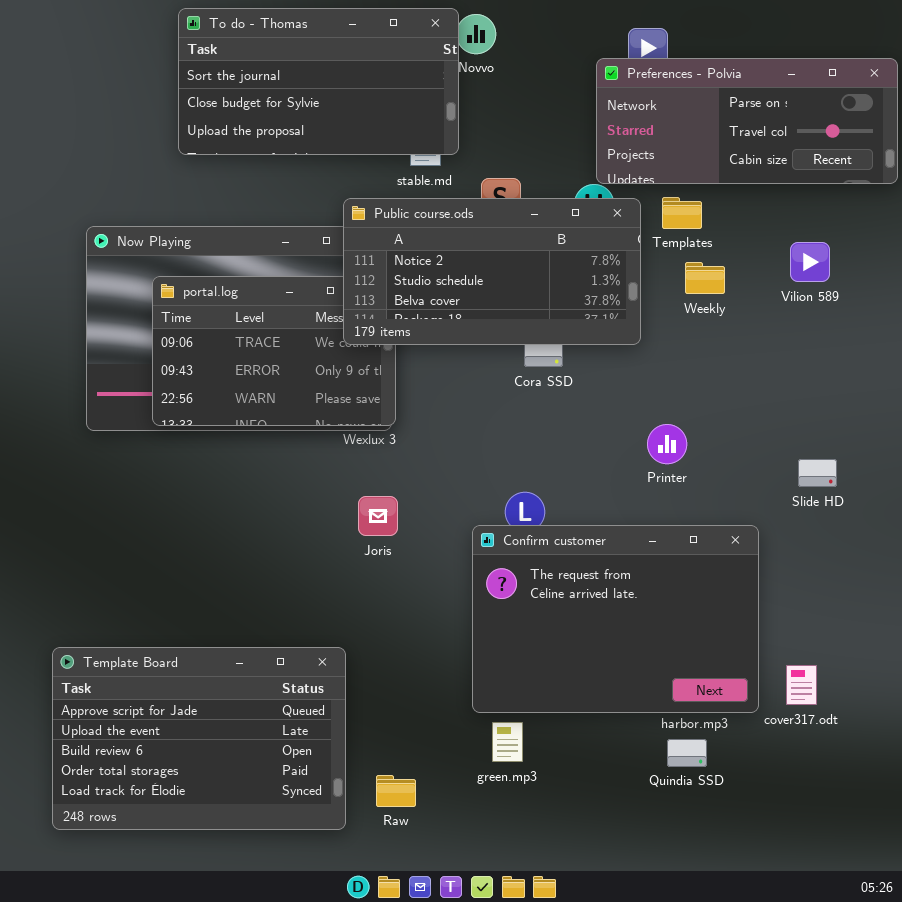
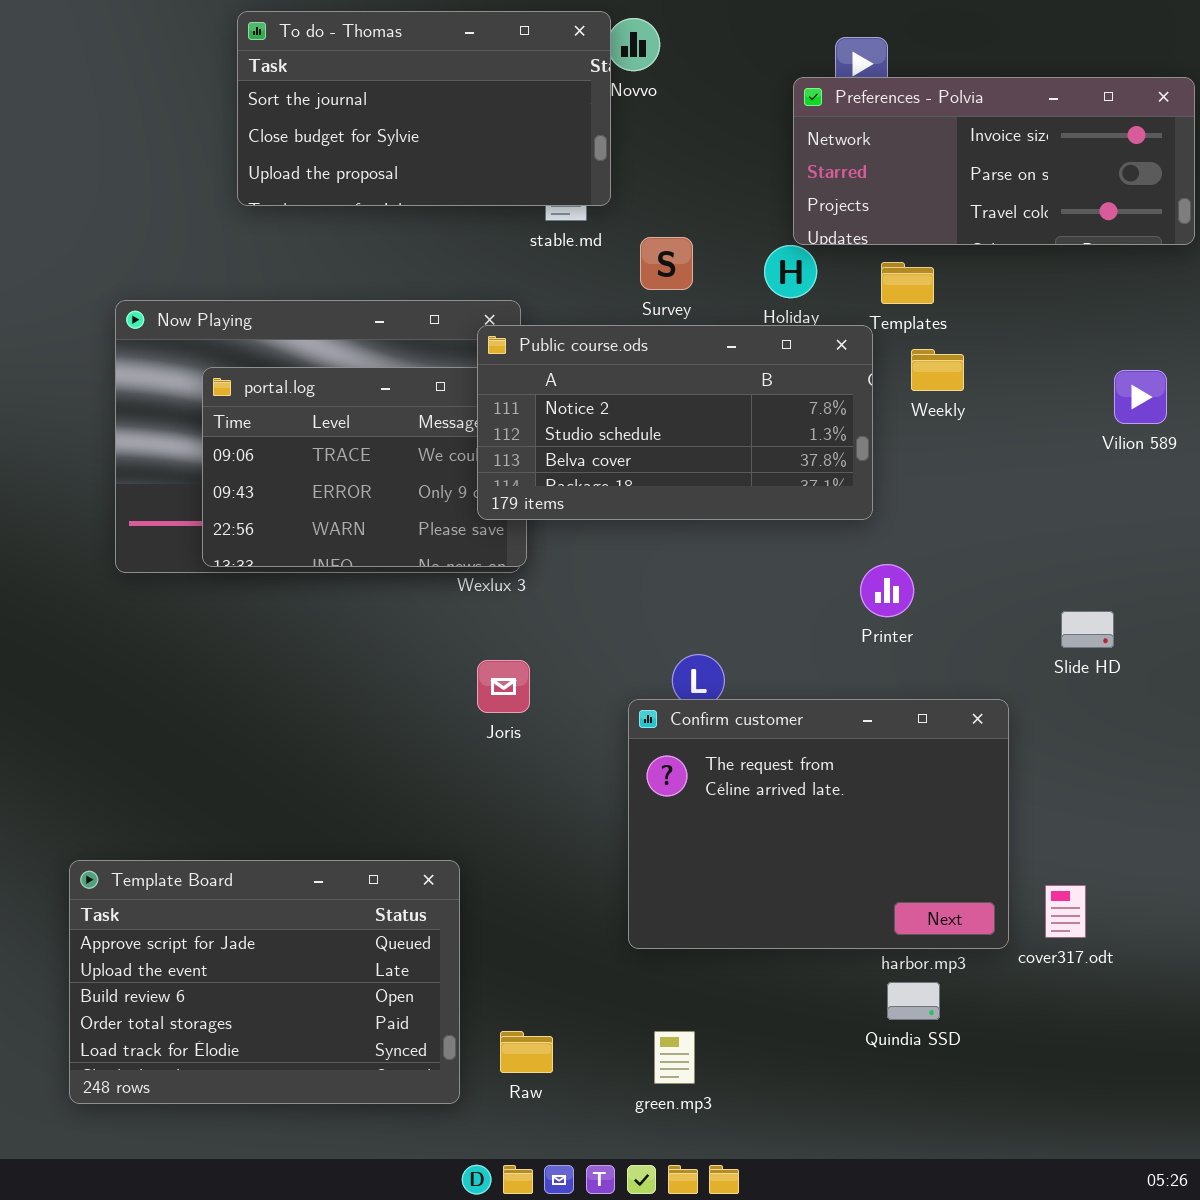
Preferences - Polvia: [596,58,898,184] -> [793,77,1195,245], scrolled up 1 row
Public course.ods: [343,198,641,345] -> [477,325,873,520], moved
Vilion 589: [790,242,830,282] -> [1114,370,1167,424], moved
green.mp3: [492,722,523,762] -> [654,1031,695,1084], moved

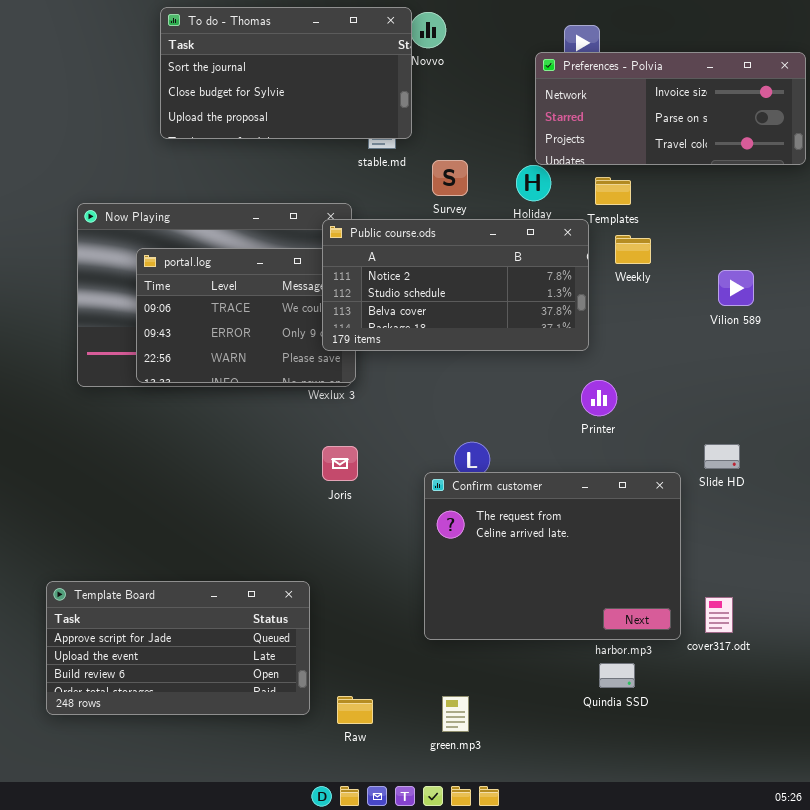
Vilion 589: [1114,370,1167,424] -> [718,270,754,306], moved
Slide HD: [1061,611,1114,648] -> [704,444,740,469], moved
Template Board: [69,860,460,1104] -> [46,581,310,715], resized

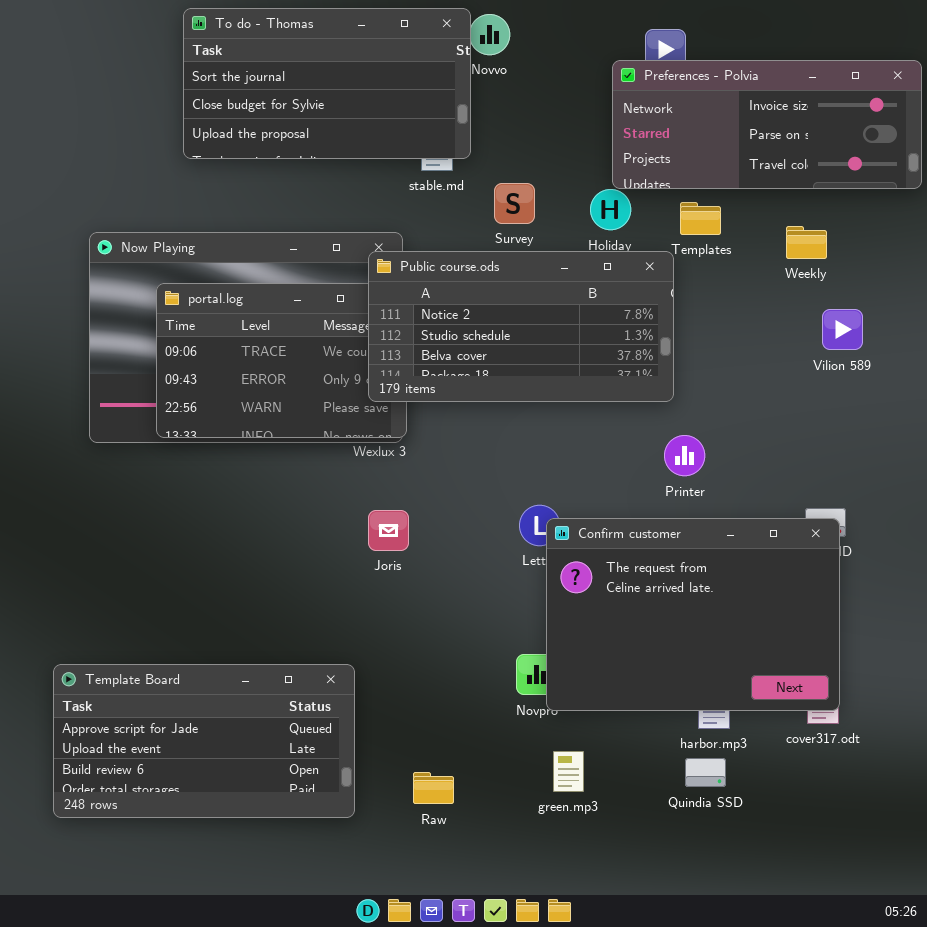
Weekly: [615,235,651,264] -> [786,226,827,259], moved
Confirm customer: [424,472,681,640] -> [546,518,840,711], moved
Raw: [337,696,373,724] -> [413,772,454,804], moved
green.mp3: [442,696,469,732] -> [553,751,584,792], moved

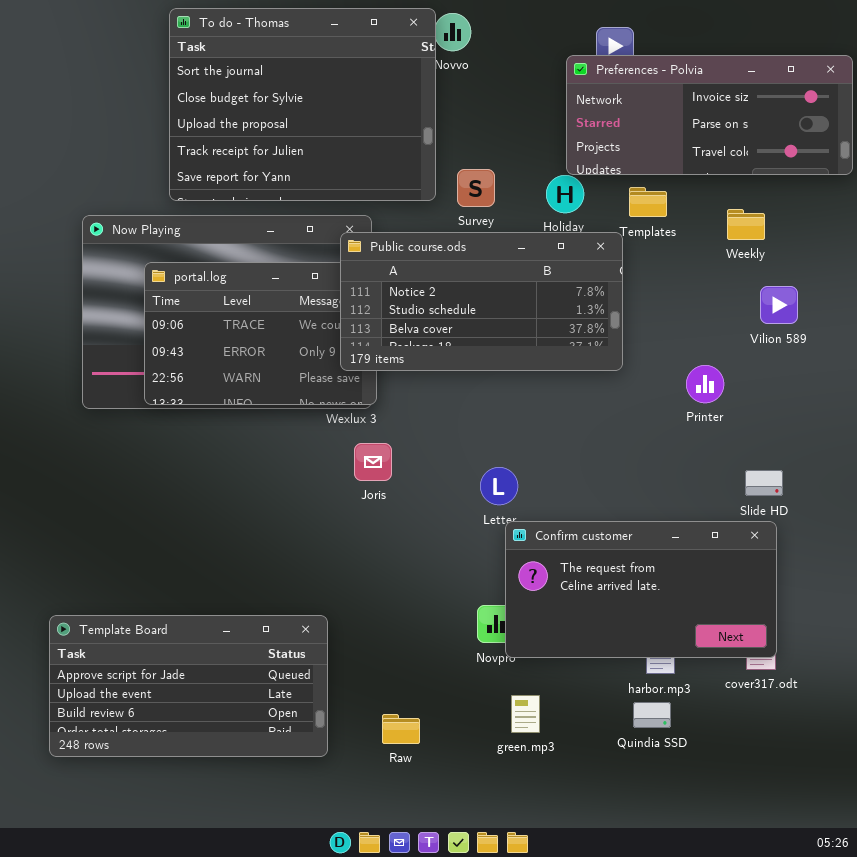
To do - Thomas: [183,8,471,159] -> [169,8,436,201], resized
Printer: [664,435,705,476] -> [686,365,724,403], moved
Joris: [368,510,409,551] -> [354,443,392,481], moved
Confirm customer: [546,518,840,711] -> [505,521,777,658], resized

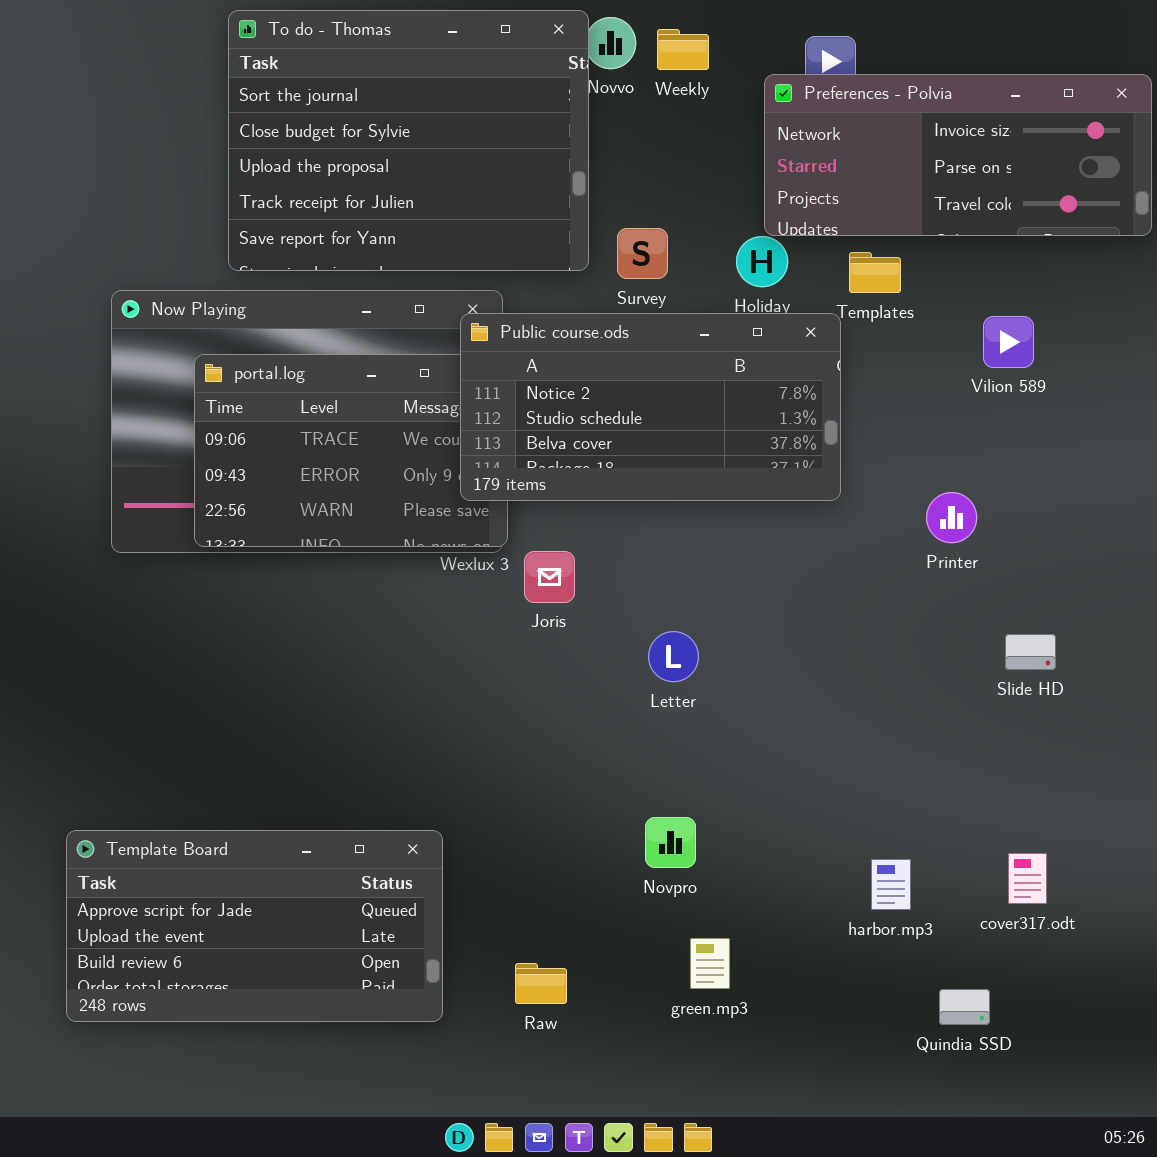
Weekly: [727,209,765,240] -> [657,29,709,70], moved
Vilion 589: [760,286,798,324] -> [983,316,1034,368], moved
Joris: [354,443,392,481] -> [524,551,575,603], moved
Confirm customer: [505,521,777,658] -> none, closed
Quindia SSD: [633,702,671,728] -> [939,989,990,1025], moved

